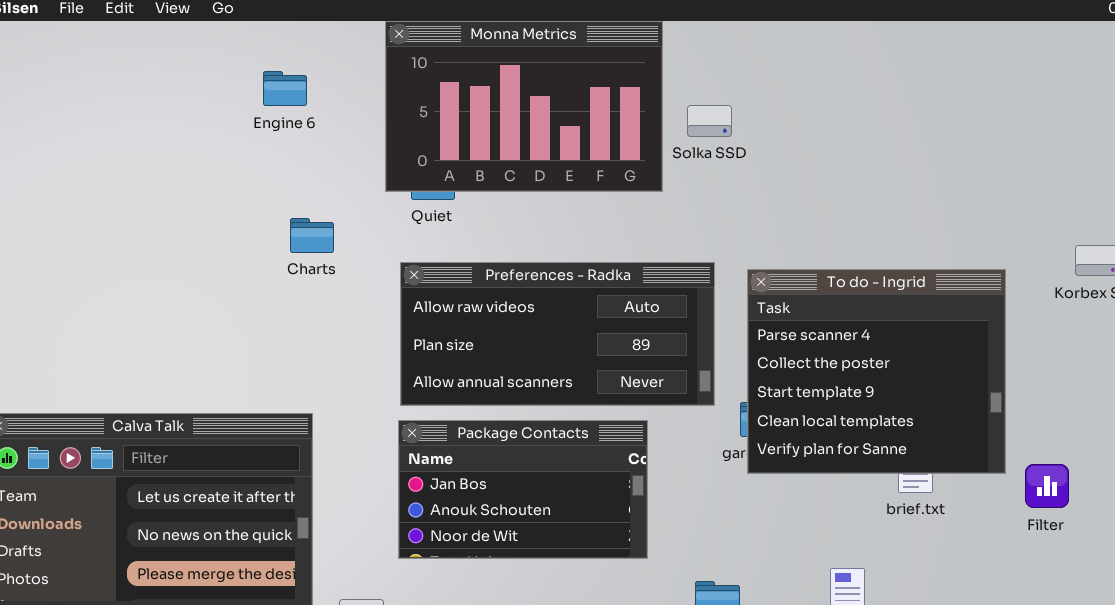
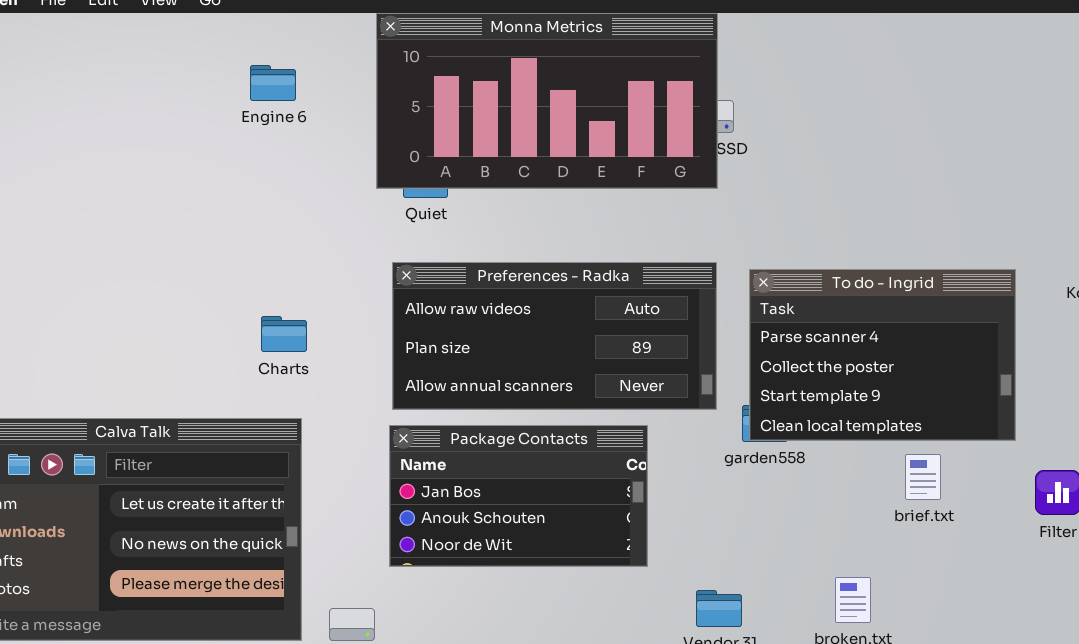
Monna Metrics: [385,21,663,192] -> [376,13,718,189], resized
Charts: [290,218,334,253] -> [261,316,307,352], moved
To do - Ingrid: [747,269,1006,474] -> [749,269,1016,441], resized

